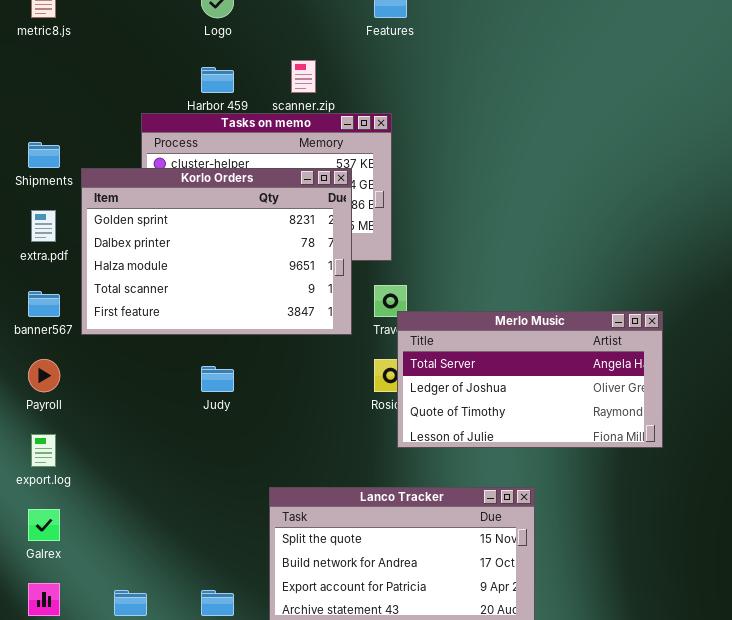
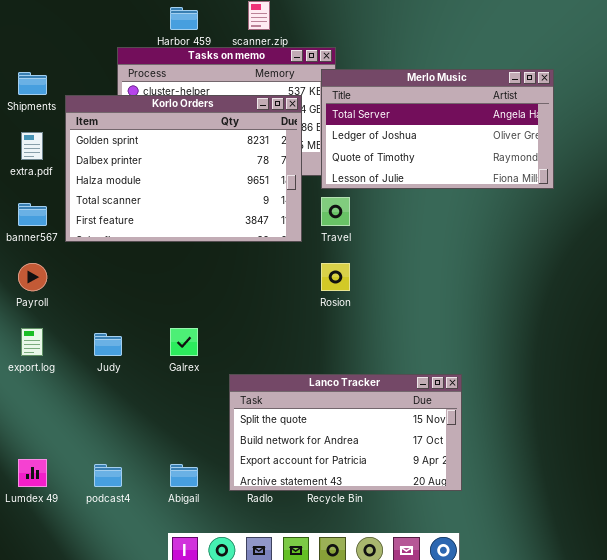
Merlo Music: [397,311,663,448] -> [321,69,554,189], moved
Judy: [201,366,234,392] -> [94,333,122,356], moved
Galrex: [28,509,60,541] -> [170,328,198,356], moved

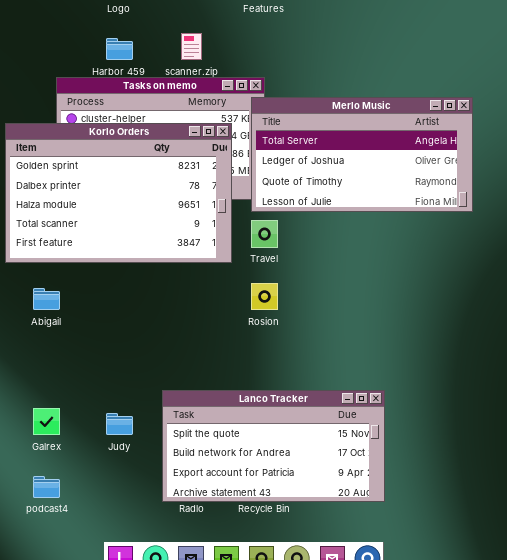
Galrex: [170,328,198,356] -> [33,408,60,435], moved
Judy: [94,333,122,356] -> [106,413,133,435], moved
Abigail: [170,464,198,487] -> [33,288,60,310], moved

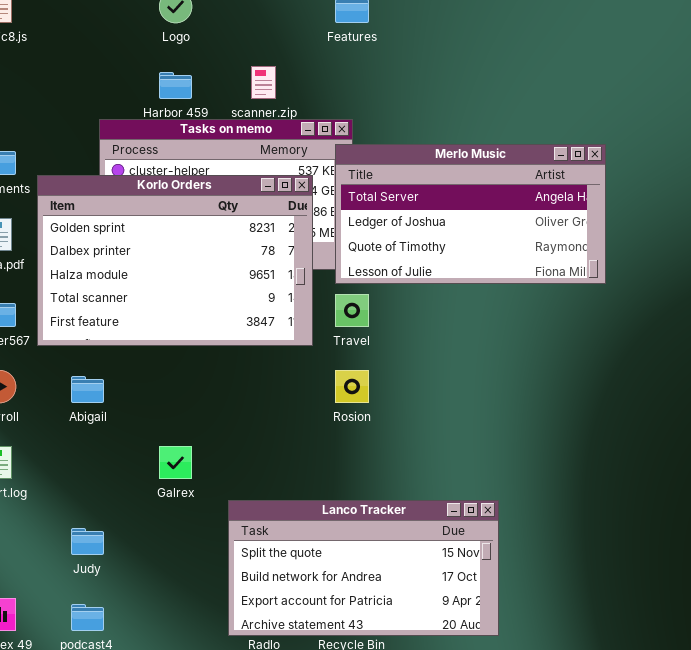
Galrex: [33,408,60,435] -> [159,446,192,479], moved
Judy: [106,413,133,435] -> [71,528,104,555], moved

